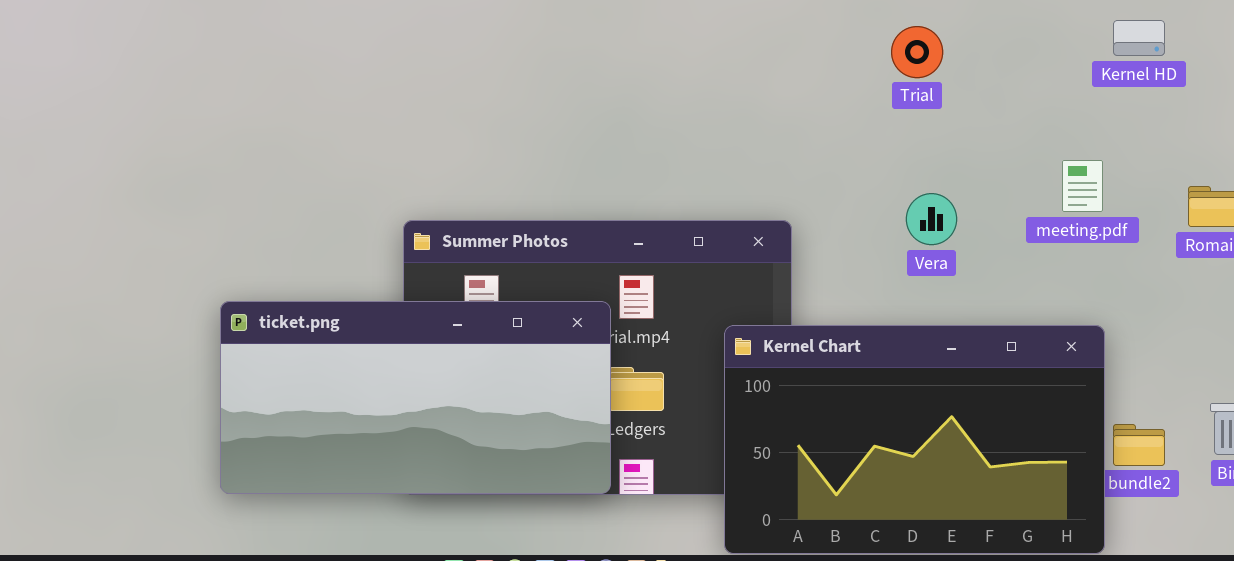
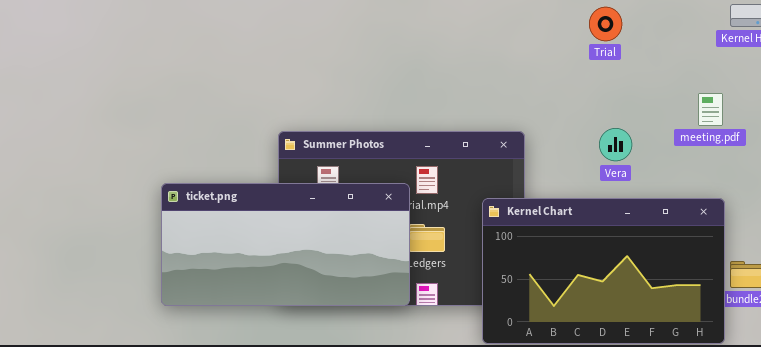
Vera: [906,193,957,245] -> [599,128,632,161], moved

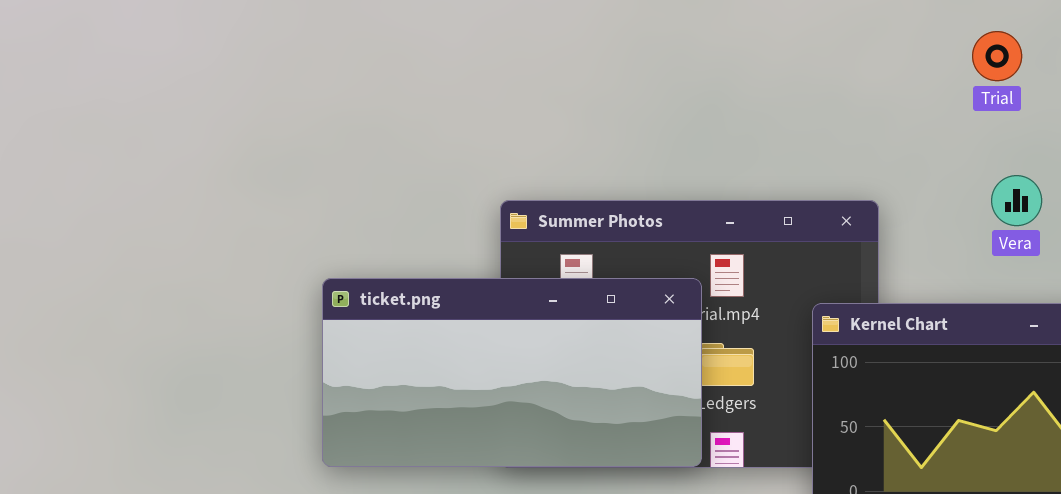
Trial: [589,7,622,41] -> [972,31,1022,81], moved
Vera: [599,128,632,161] -> [991,175,1042,226], moved

